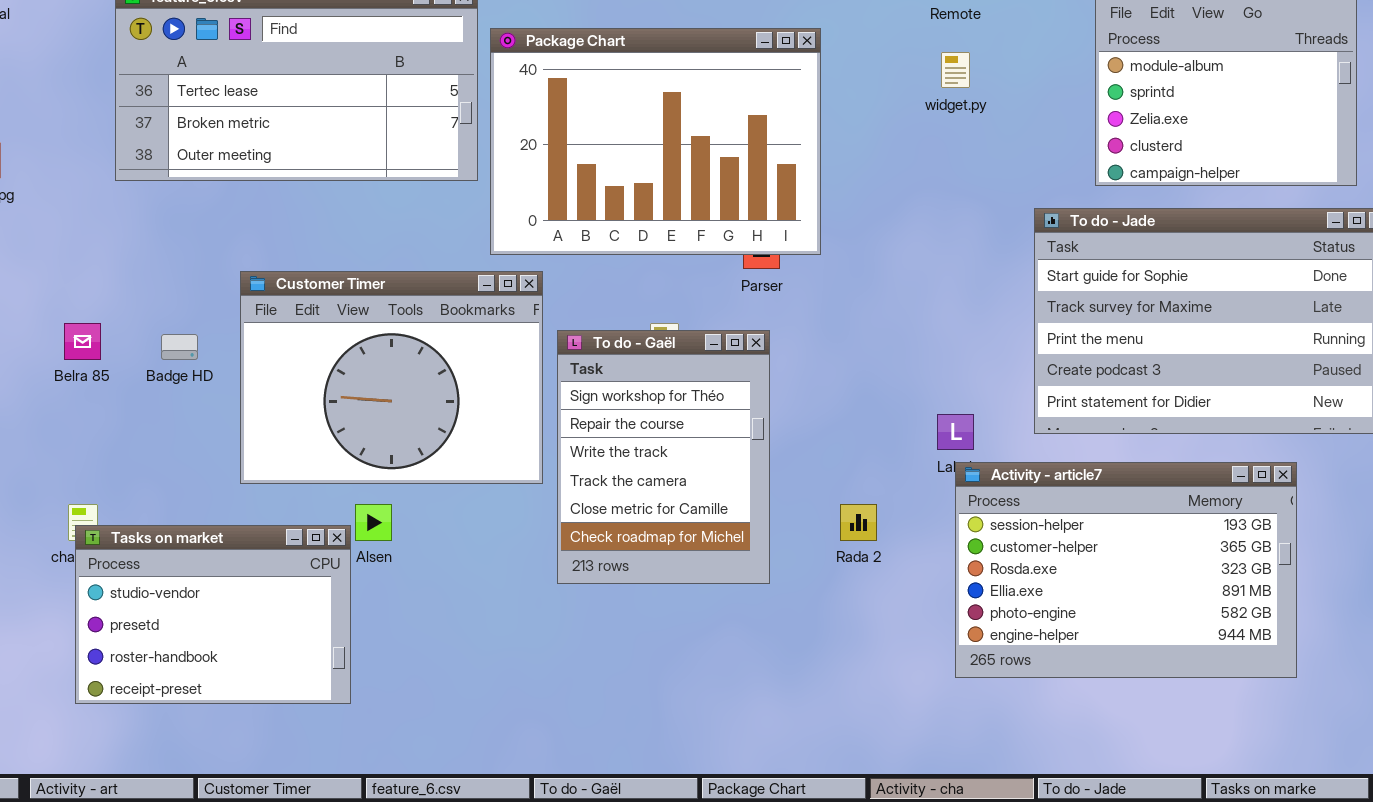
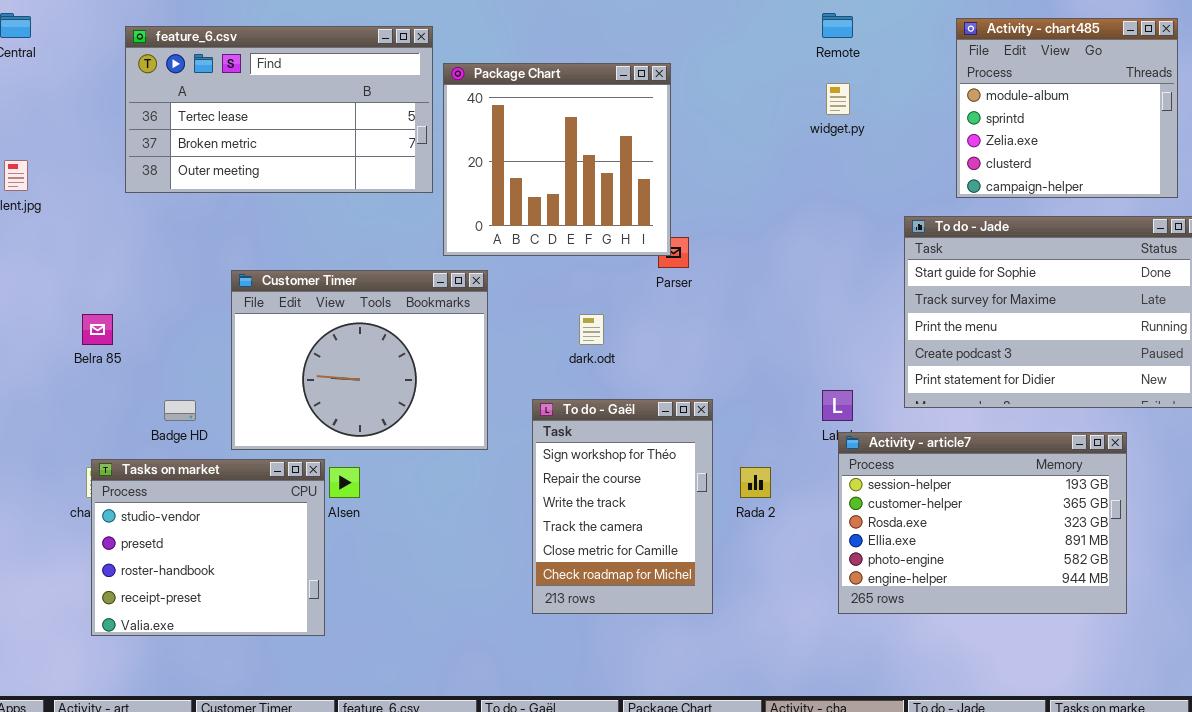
Package Chart: [490,28,821,255] -> [443,63,671,256], resized
To do - Gaël: [557,330,770,584] -> [532,399,713,614], moved
Badge HD: [161,334,198,360] -> [164,400,196,421], moved
Tasks on market: [75,525,351,704] -> [91,459,325,636], resized

